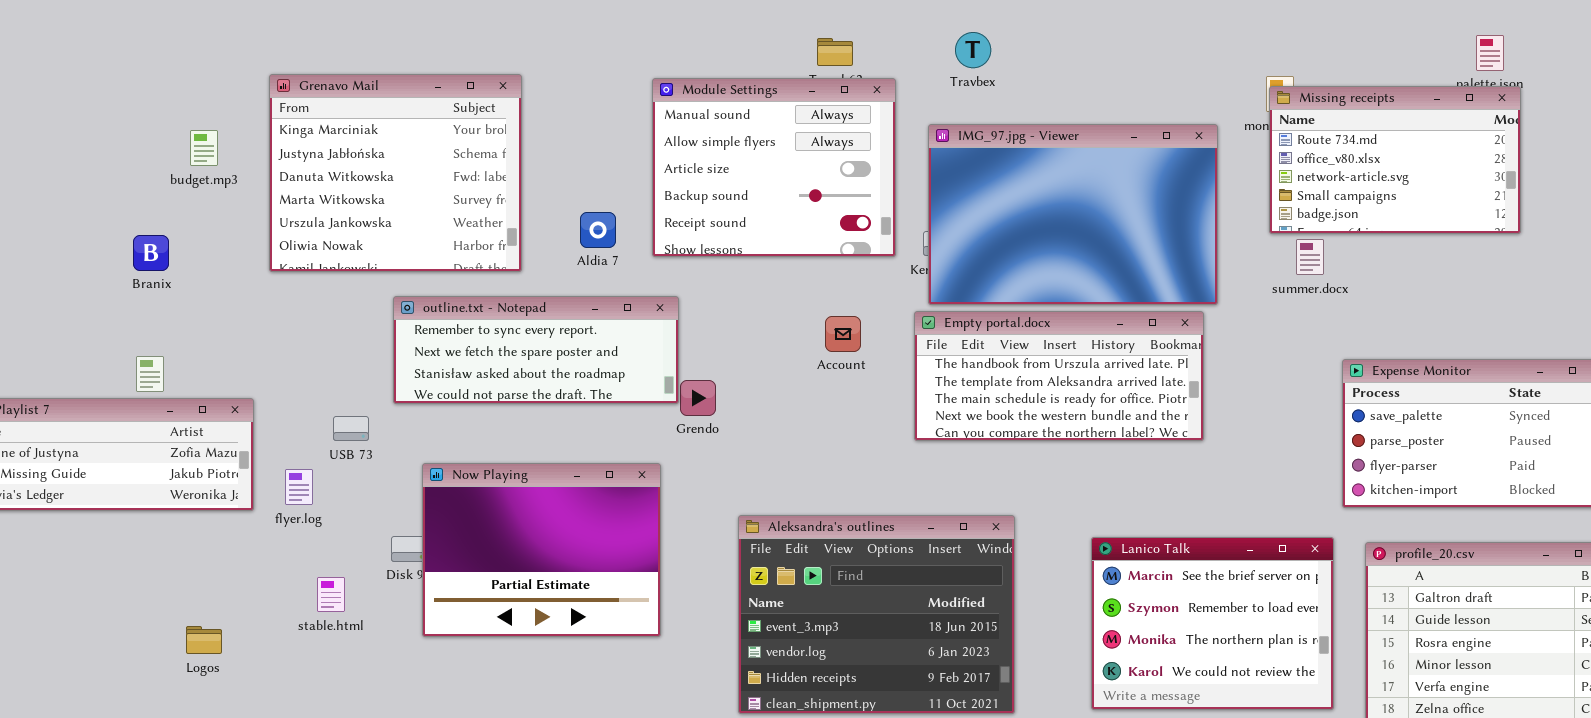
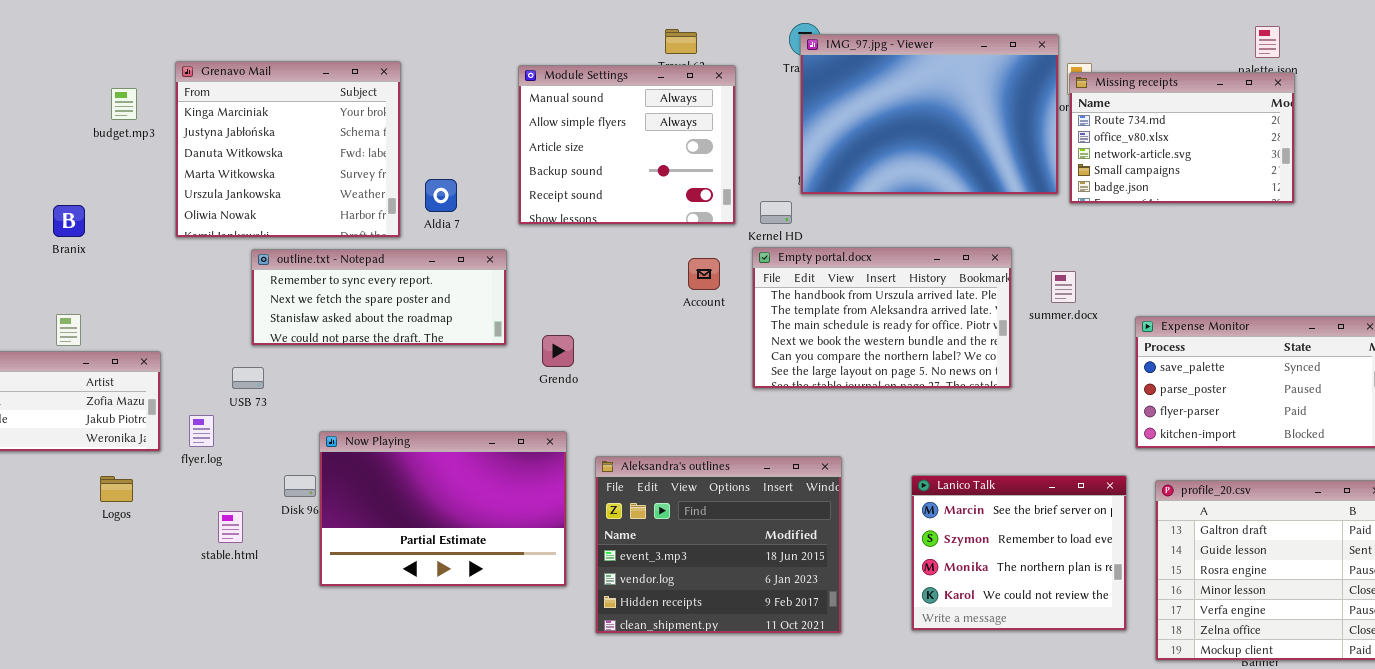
IMG_97.jpg - Viewer: [928,124,1218,305] -> [800,34,1059,195], moved
budget.mp3: [190,130,218,166] -> [111,88,137,120], moved
Aldia 7: [580,212,616,248] -> [425,179,457,212], moved
summer.docx: [1296,239,1324,275] -> [1051,271,1076,303], moved
outline.txt - Notepad: [393,296,679,404] -> [251,249,507,346], moved
Empty portal.docx: [914,311,1204,441] -> [752,247,1012,389], resized
Account: [825,316,861,352] -> [688,258,720,290], moved
Now Playing: [422,463,661,637] -> [319,431,567,587], moved, resized
Logos: [186,626,222,654] -> [100,476,133,502], moved

